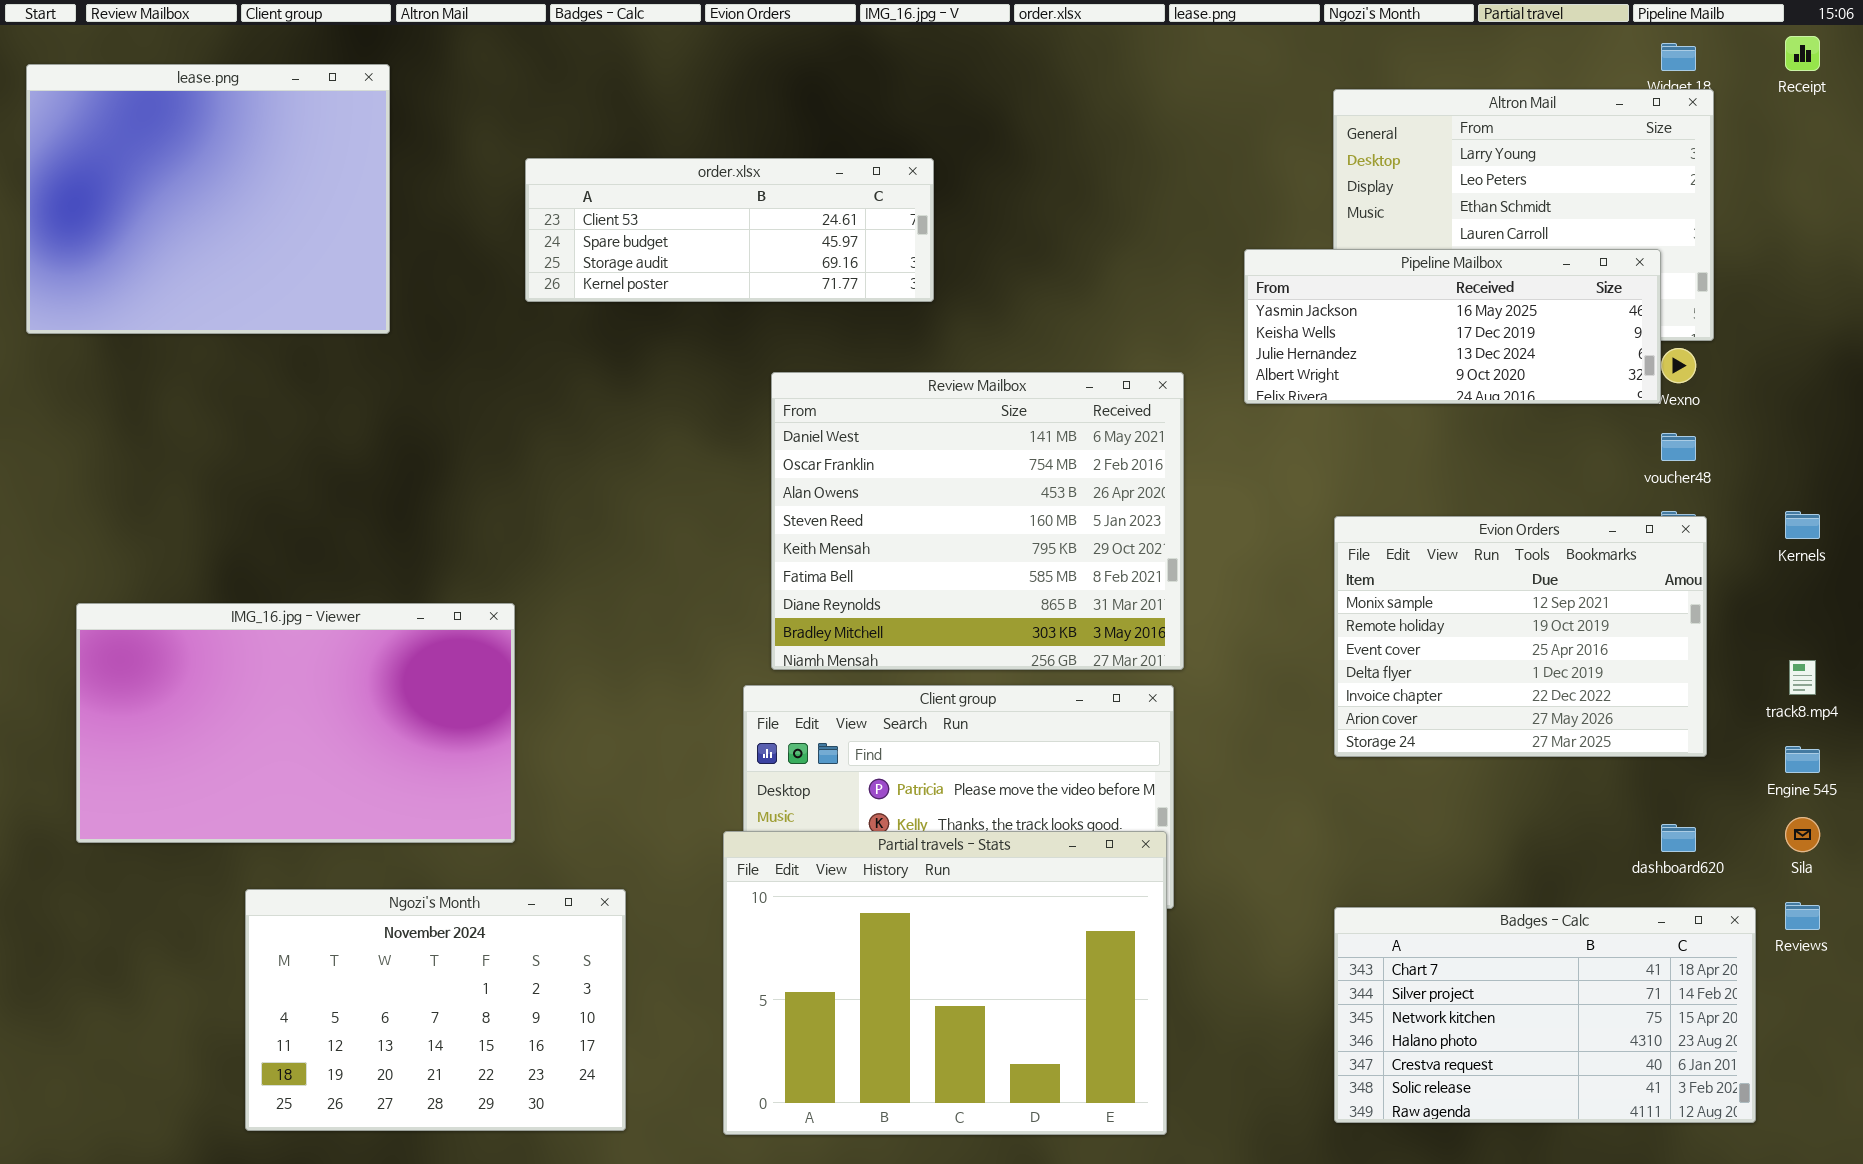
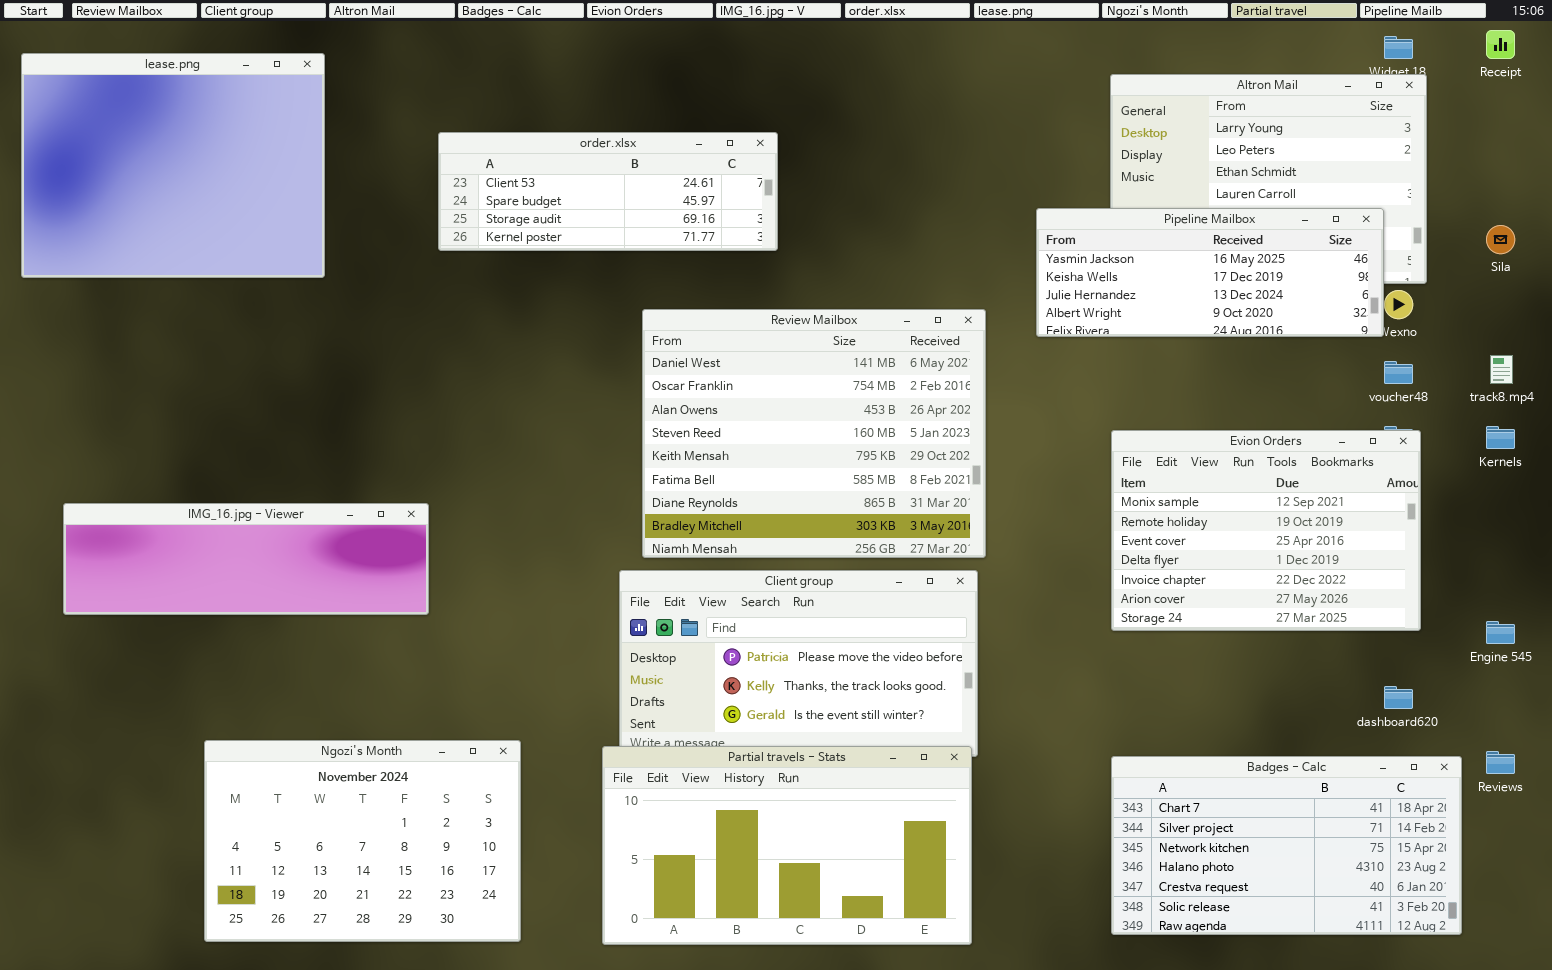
IMG_16.jpg - Viewer: [76,603,515,843] -> [63,503,429,615], resized
track8.mp4: [1789,660,1816,695] -> [1490,355,1513,384], moved
Sila: [1785,817,1820,852] -> [1486,225,1515,254], moved
Partial travels - Stats: [723,831,1167,1135] -> [602,746,972,945], resized

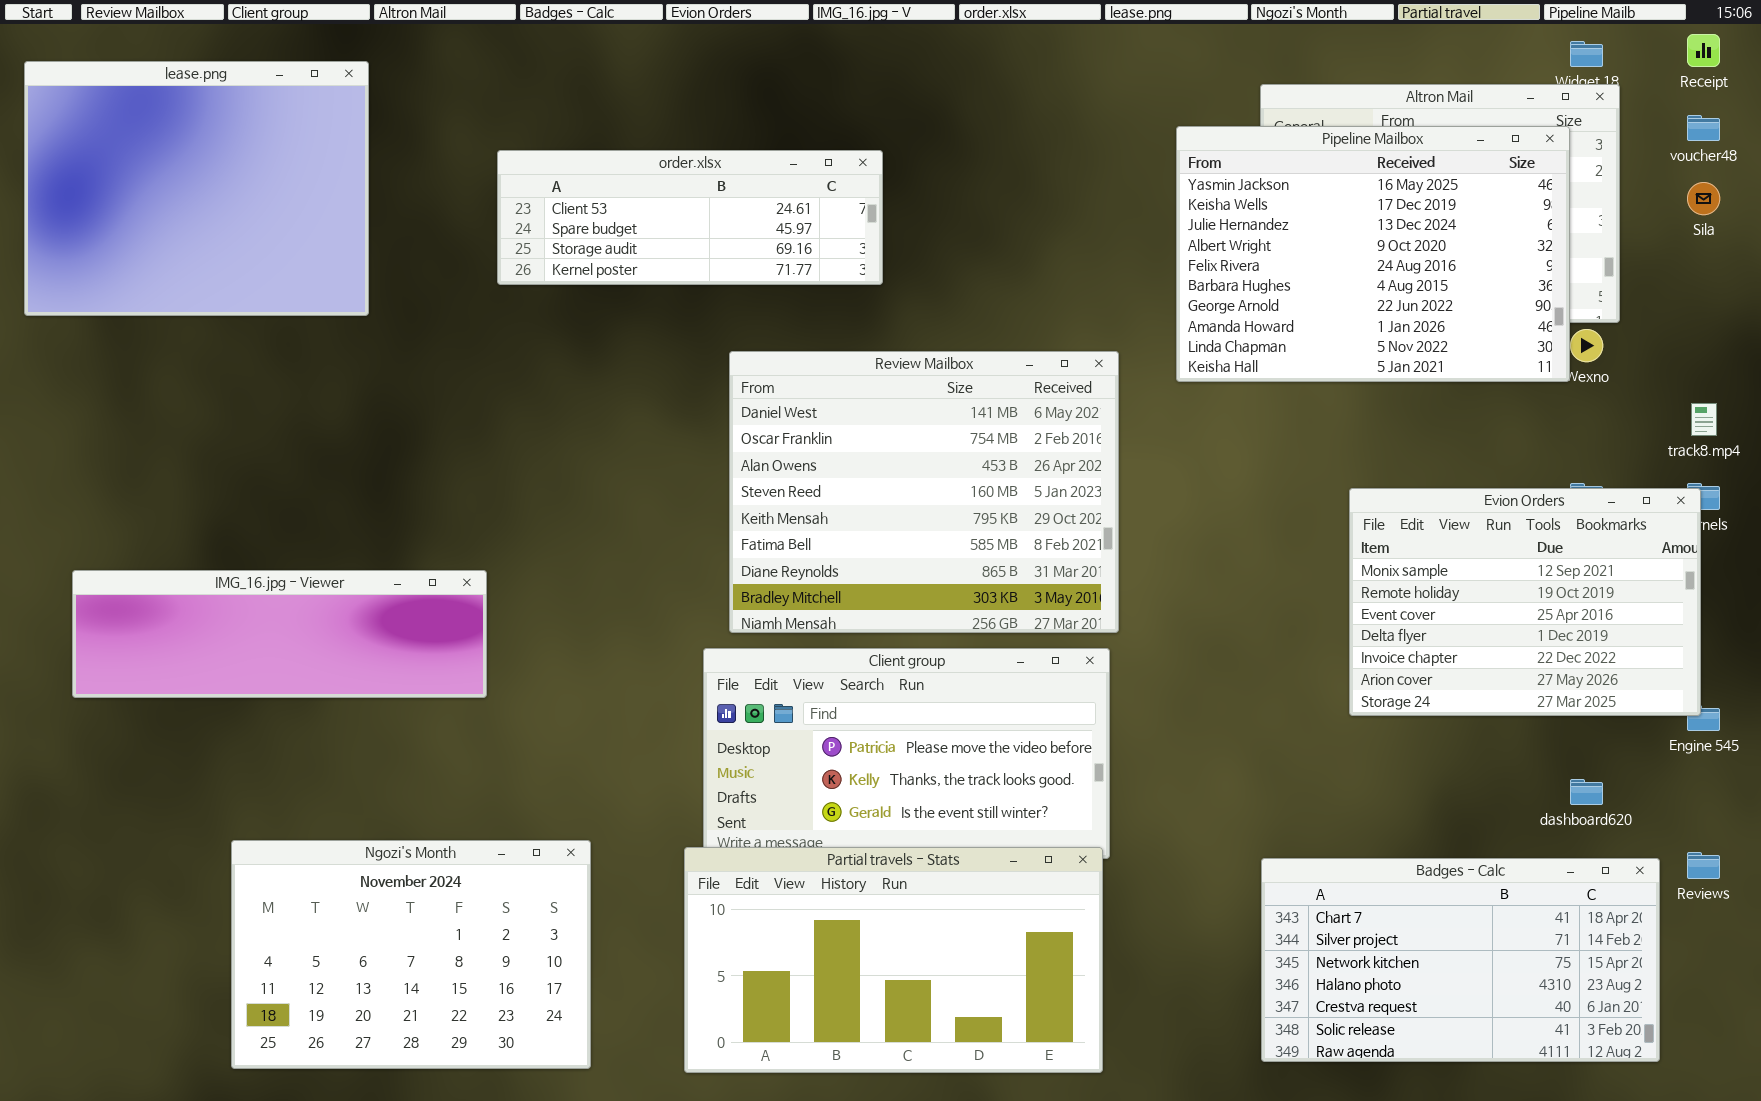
Pipeline Mailbox: [1036,208,1384,337] -> [1176,126,1570,382], resized
Sila: [1486,225,1515,254] -> [1687,182,1720,215], moved
voucher48: [1384,361,1413,384] -> [1687,115,1720,141], moved
Evion Orders: [1111,430,1421,631] -> [1349,488,1701,716], moved

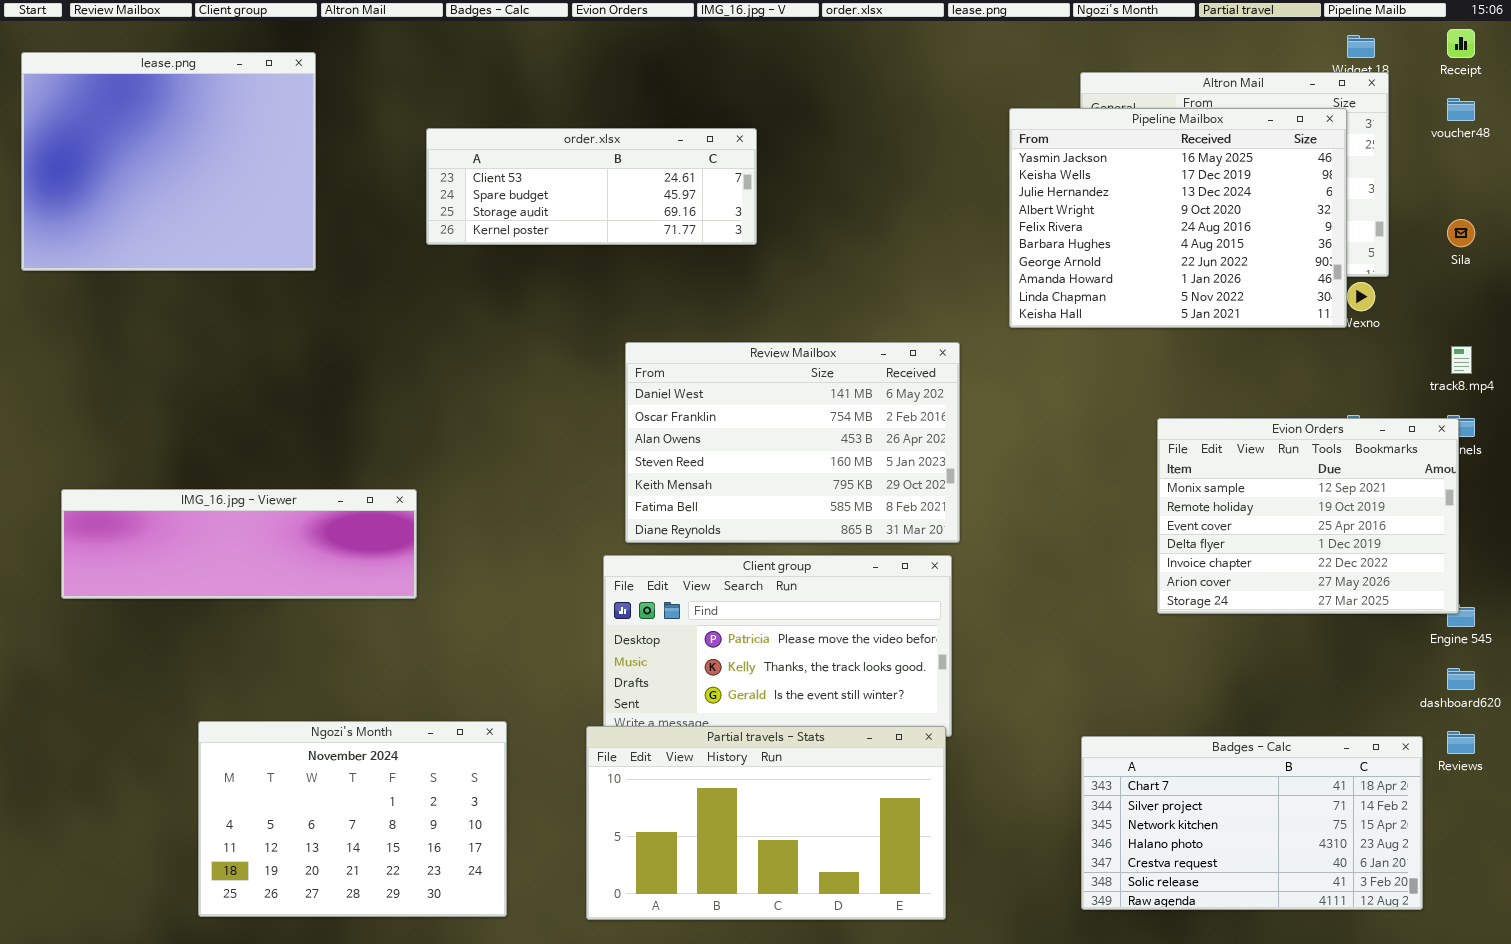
Sila: [1687,182,1720,215] -> [1447,219,1475,247], moved
Review Mailbox: [729,351,1119,633] -> [625,342,960,543], resized
dashboard620: [1570,779,1603,805] -> [1447,668,1475,690], moved

